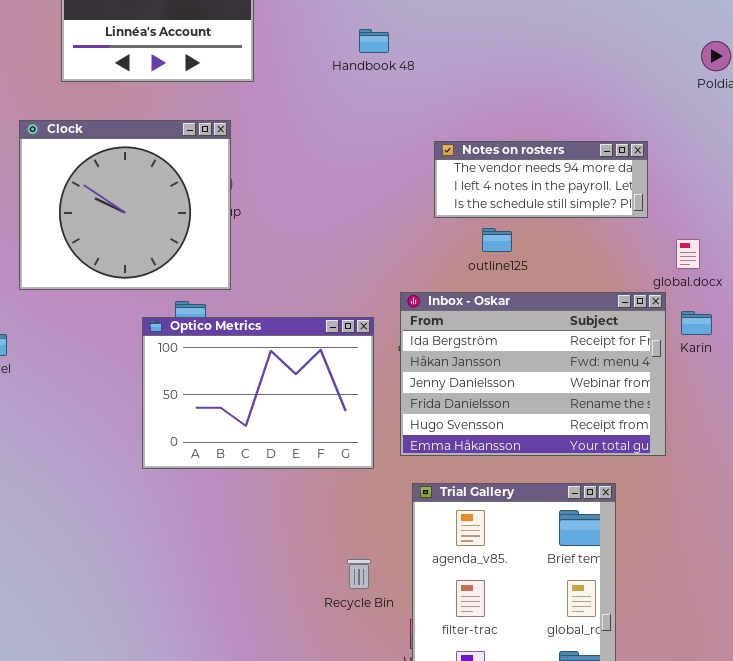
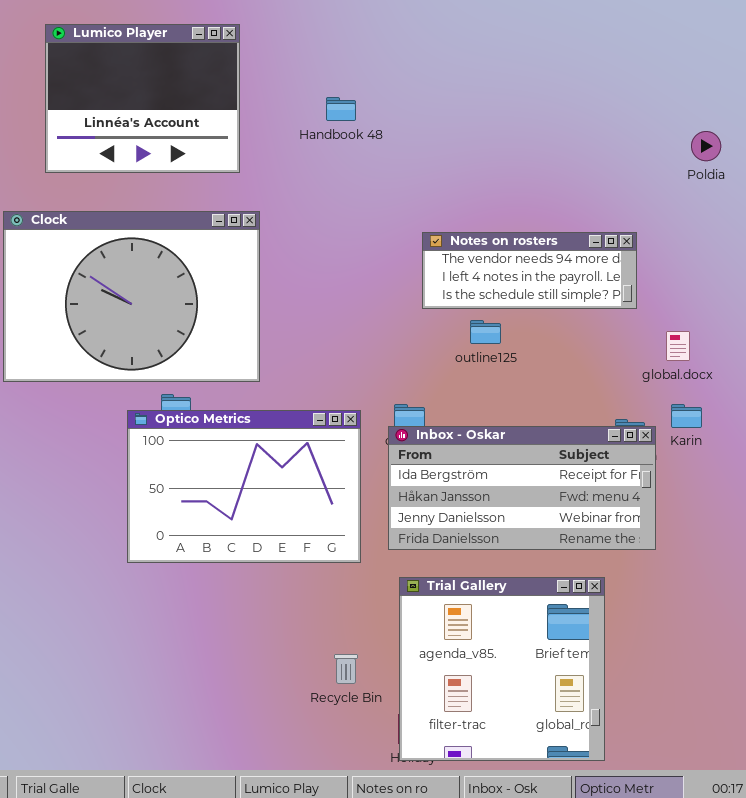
Handbook 48: [359,29,389,53] -> [326,97,356,121], moved
Clock: [19,120,231,290] -> [3,211,260,382], resized
Inbox - Oskar: [400,292,666,456] -> [388,426,656,550], resized

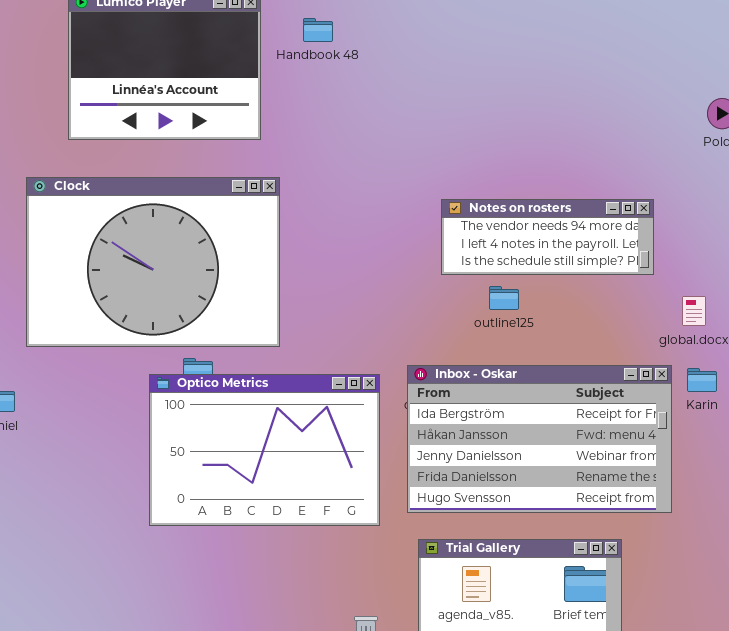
Handbook 48: [326,97,356,121] -> [303,18,333,42], moved
Inbox - Oskar: [388,426,656,550] -> [407,365,672,513], resized

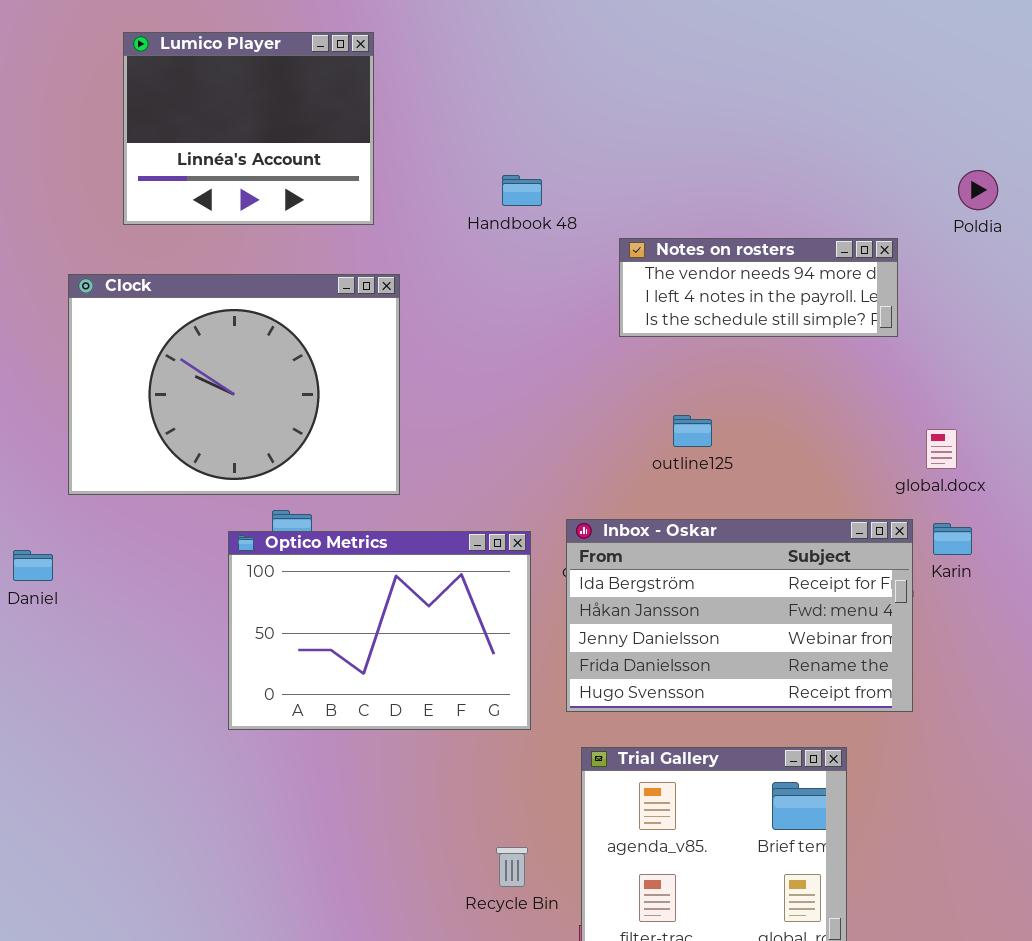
Handbook 48: [303,18,333,42] -> [502,175,542,206], moved
Notes on rosters: [441,199,654,275] -> [619,238,898,337], moved

